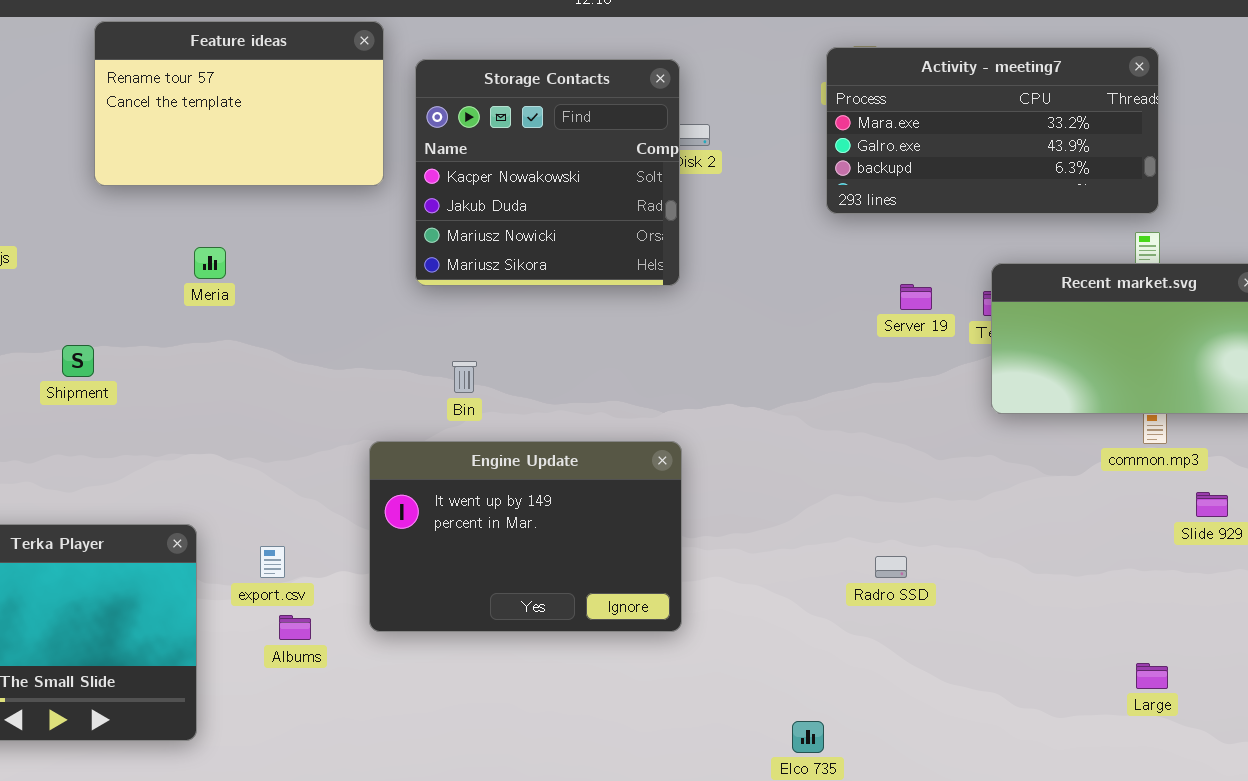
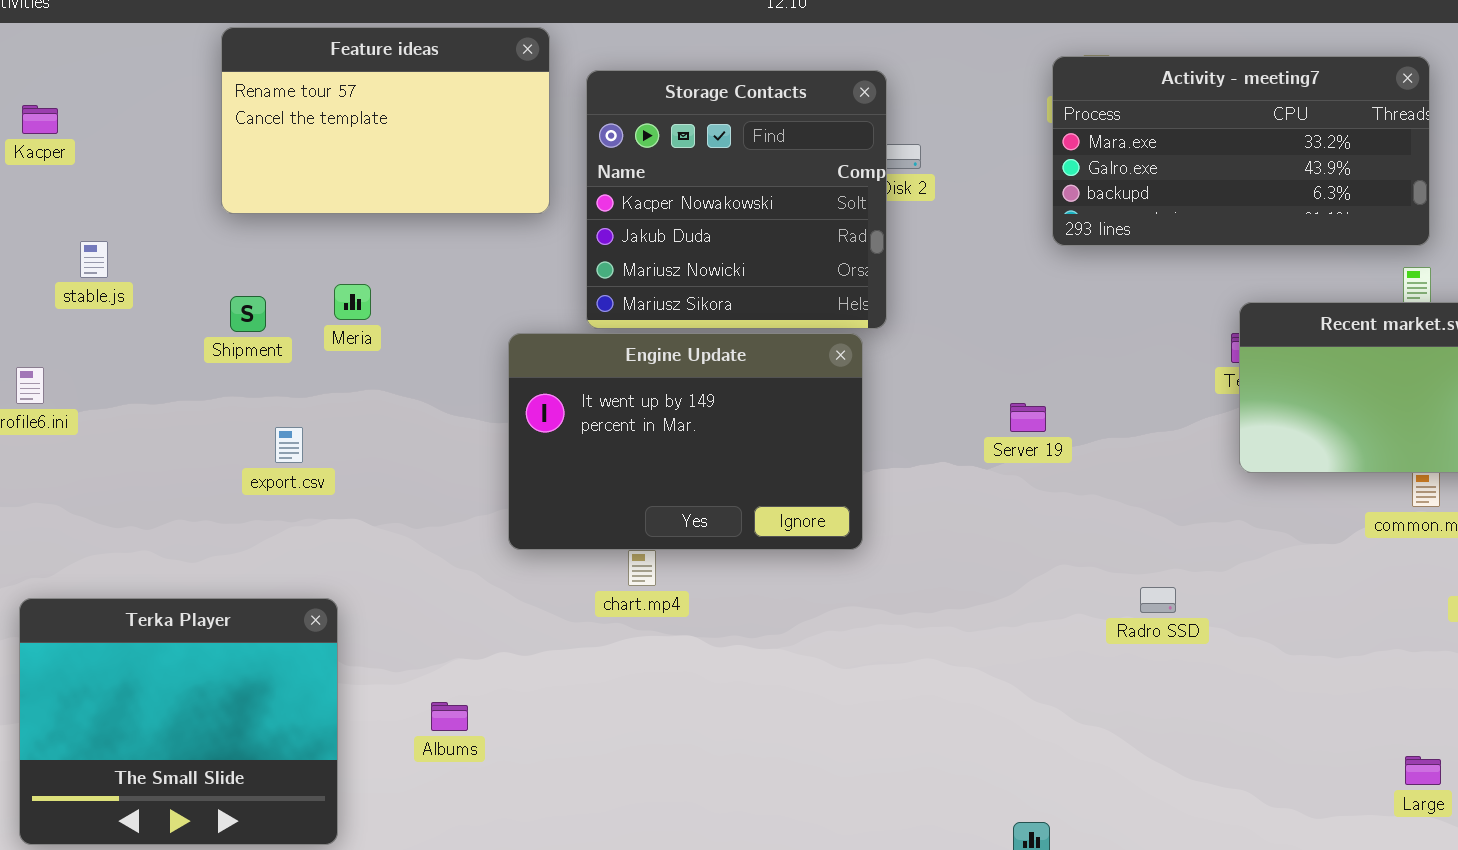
Server 19: [900,284,932,310] -> [1010,403,1046,432], moved
Shipment: [62,345,94,377] -> [230,296,266,332], moved
Engine Update: [369,441,682,632] -> [508,333,863,550], moved
export.csv: [260,546,285,578] -> [275,427,303,463], moved
Radro SSD: [875,556,907,578] -> [1140,587,1176,613], moved

